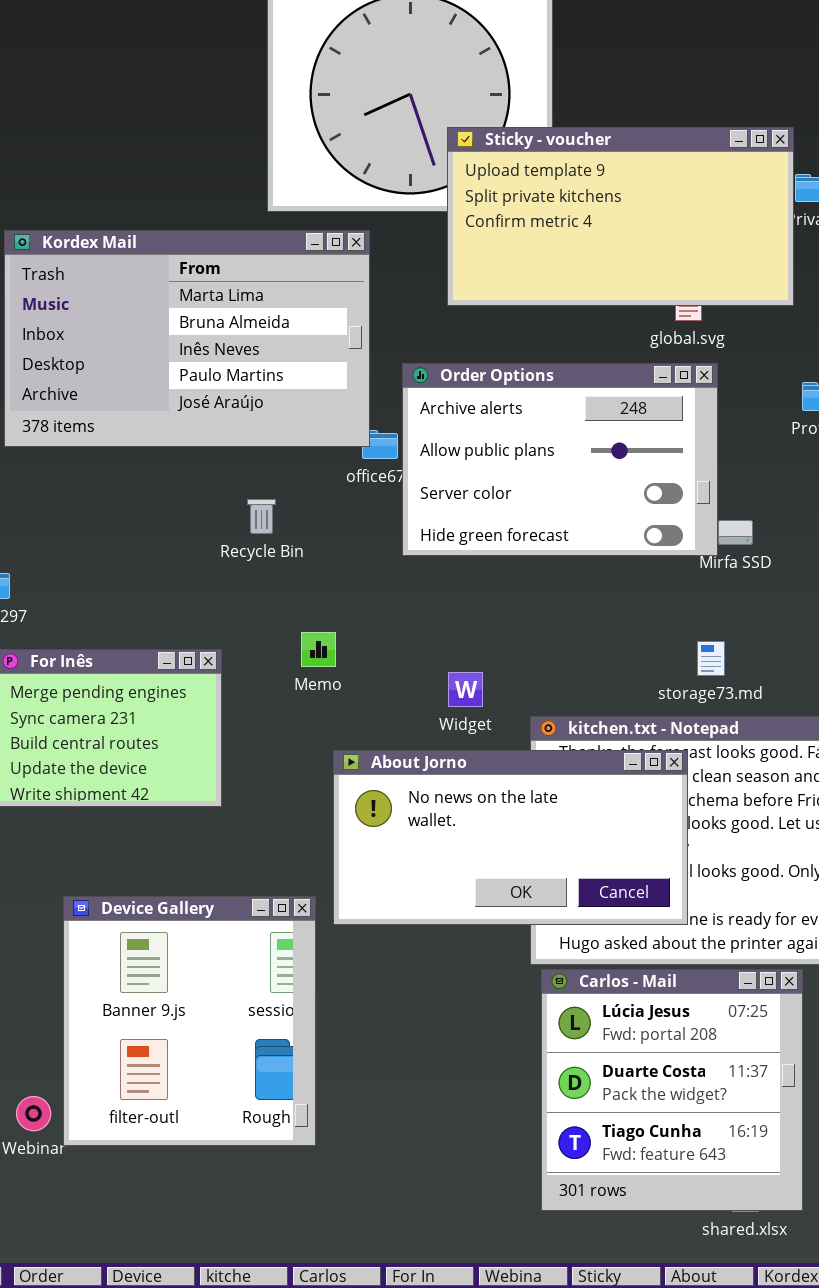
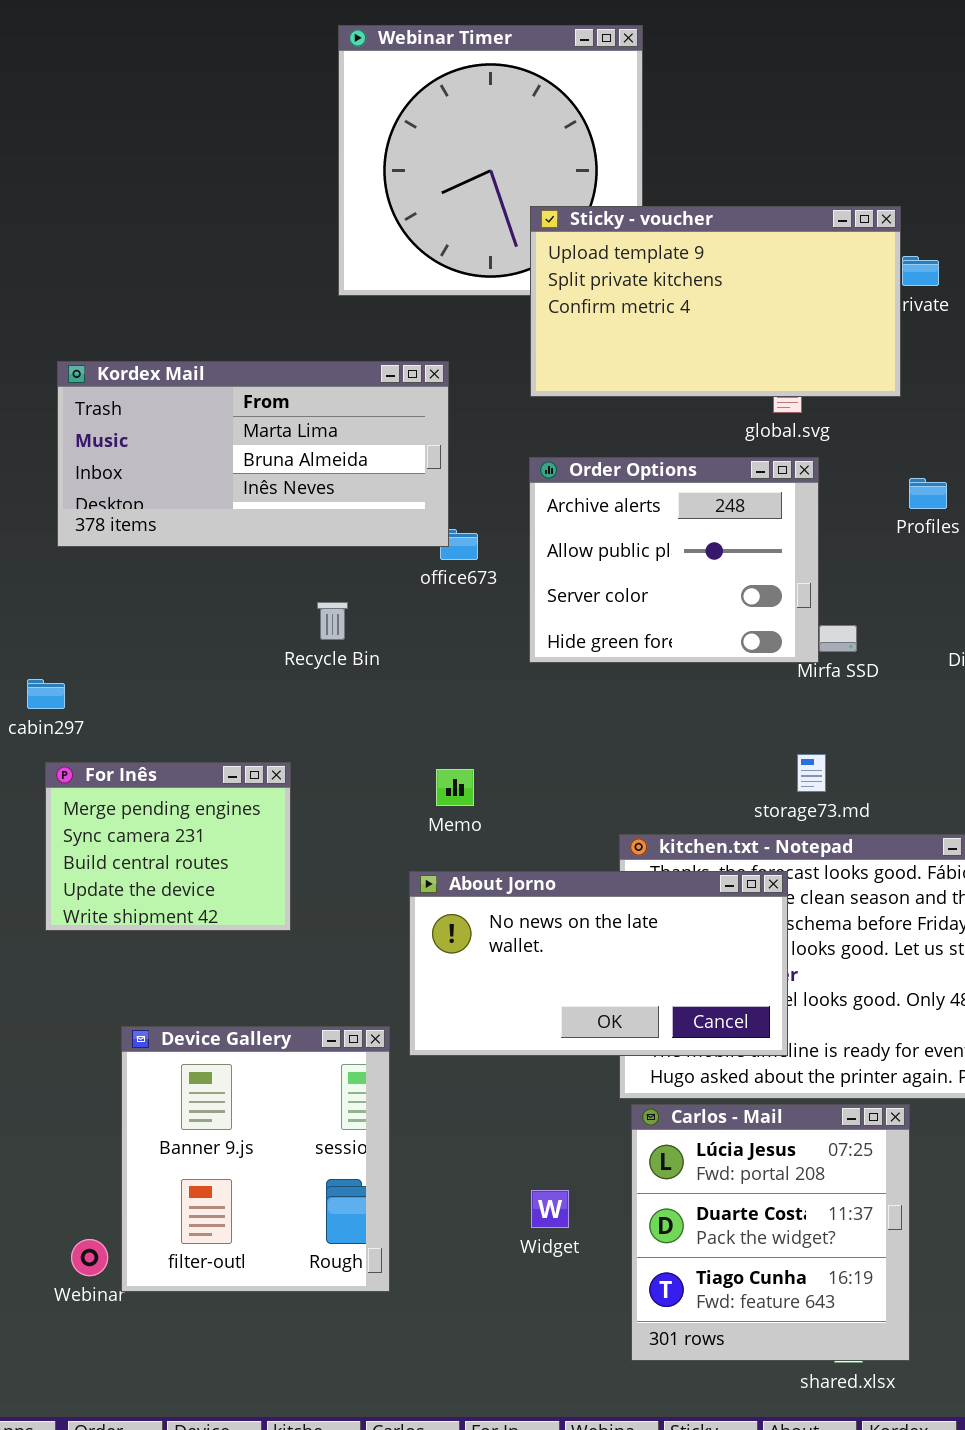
Kordex Mail: [4,230,370,447] -> [57,361,449,547], resized
Order Options: [402,363,718,556] -> [529,457,819,663], resized
Memo: [301,632,336,667] -> [436,769,474,806], moved
Widget: [448,672,483,707] -> [531,1190,569,1228], moved

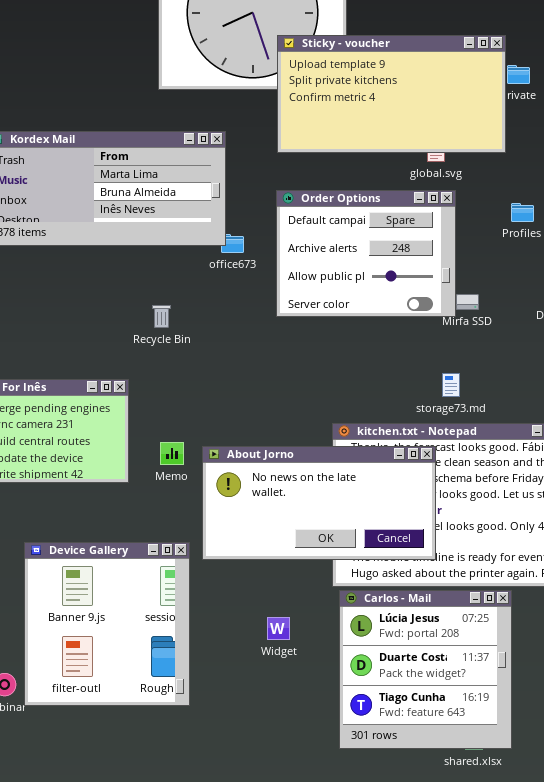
Order Options: [529,457,819,663] -> [276,190,456,317], scrolled up 1 row
Recycle Bin: [317,602,348,640] -> [152,305,171,328], moved
Memo: [436,769,474,806] -> [160,442,184,465], moved
Widget: [531,1190,569,1228] -> [267,617,290,640], moved

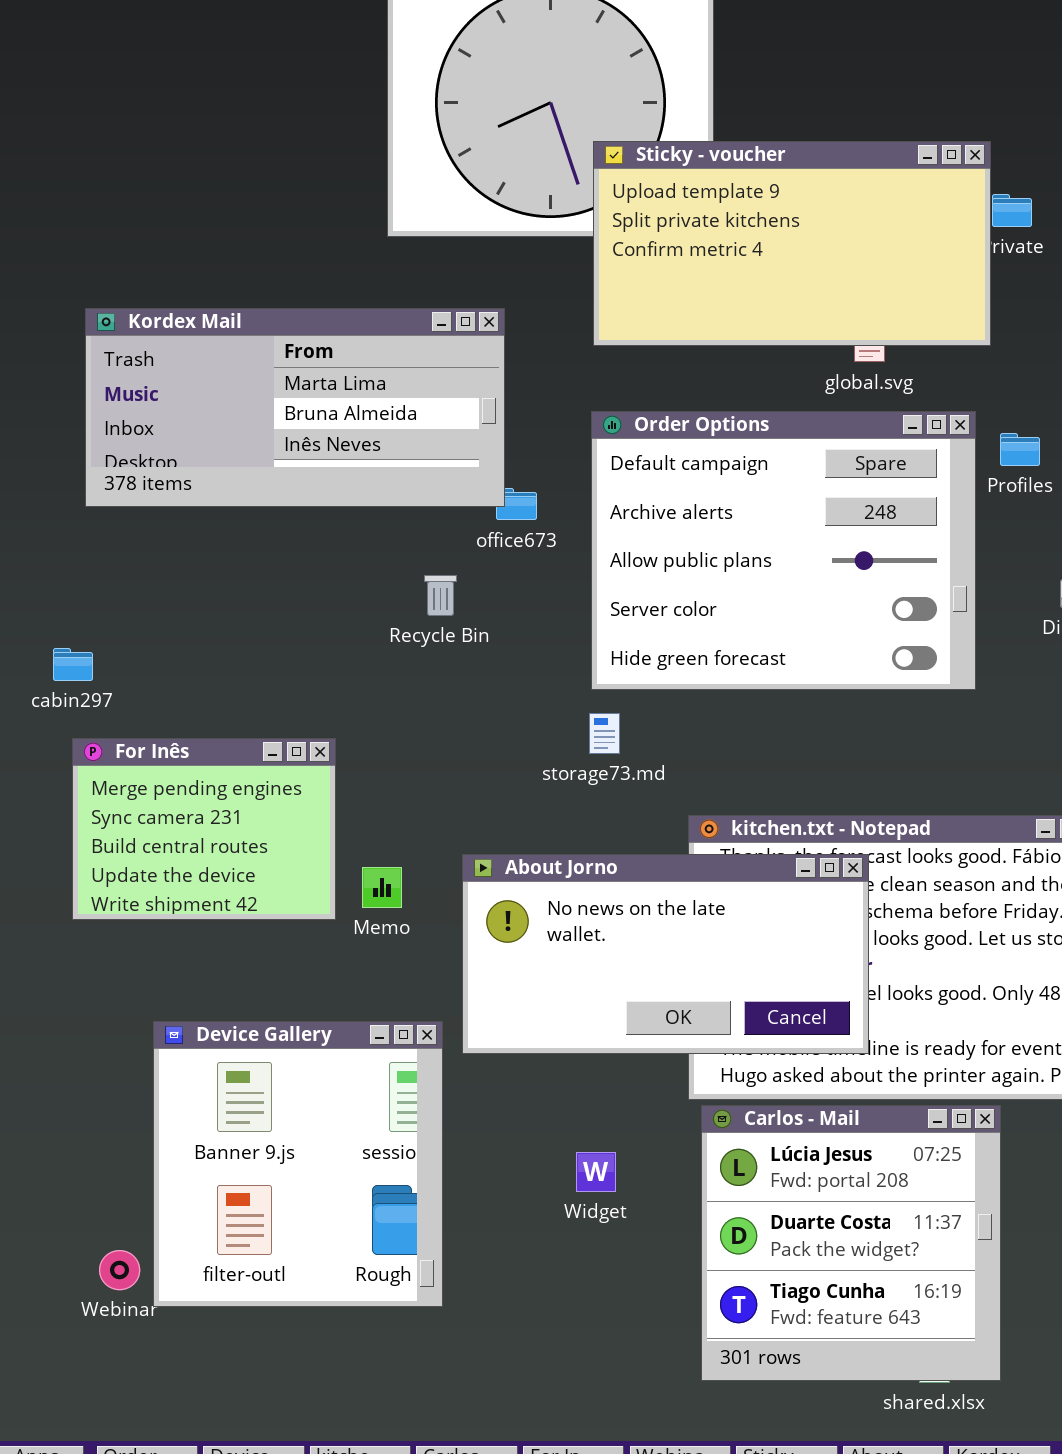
Order Options: [276,190,456,317] -> [591,411,976,690], resized
Recycle Bin: [152,305,171,328] -> [424,575,457,616], moved
storage73.md: [442,373,460,397] -> [589,713,620,754], moved
Memo: [160,442,184,465] -> [362,867,402,908], moved

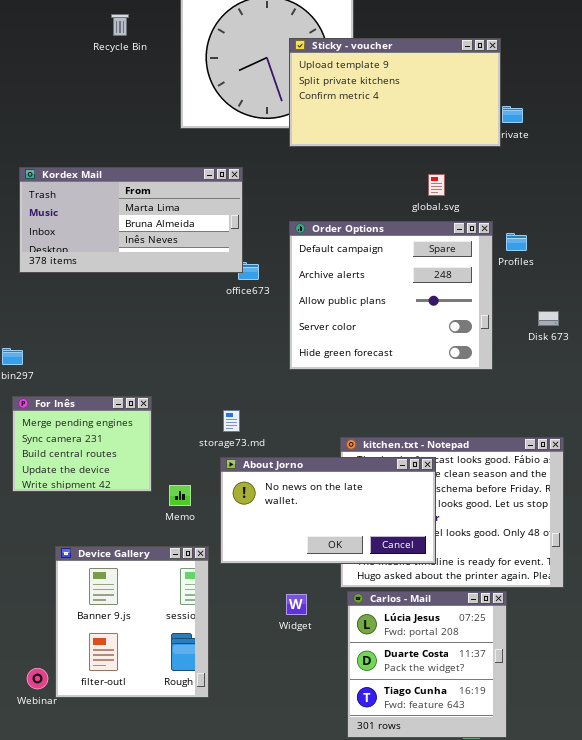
Sticky - voucher: [593,141,991,346] -> [289,38,501,147], moved
Recycle Bin: [424,575,457,616] -> [111,14,129,36], moved
storage73.md: [589,713,620,754] -> [223,410,240,432], moved
Memo: [362,867,402,908] -> [169,485,191,506], moved
Widget: [576,1152,616,1192] -> [286,594,307,615], moved

